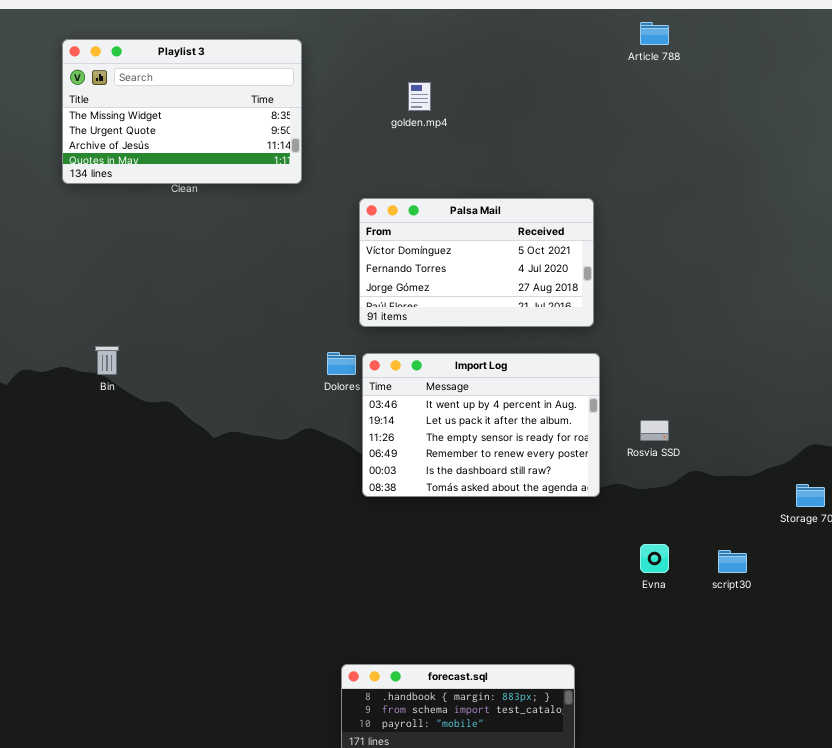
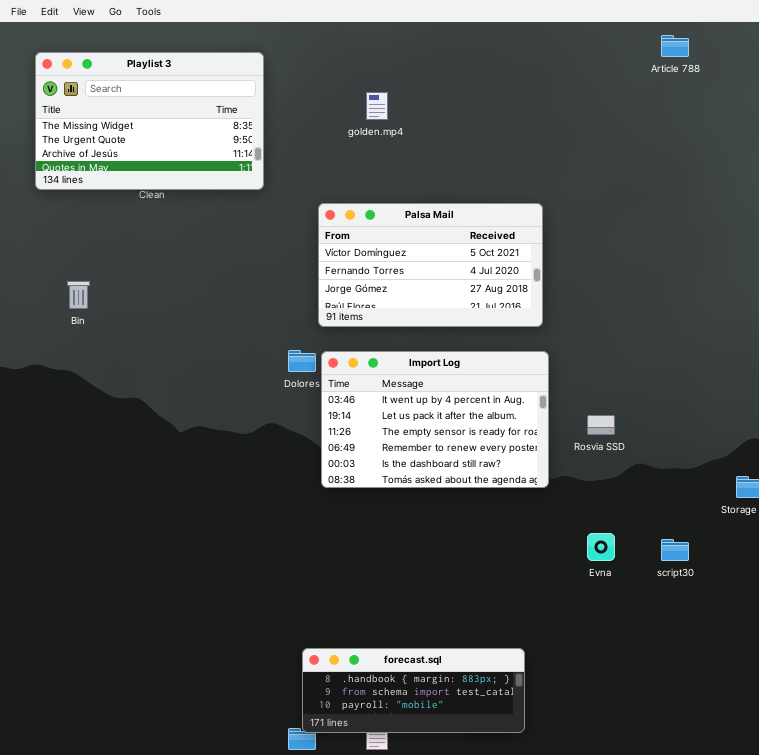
Article 788: [640,22,669,45] -> [661,35,689,57], moved
Bin: [95,346,119,375] -> [67,281,90,309], moved

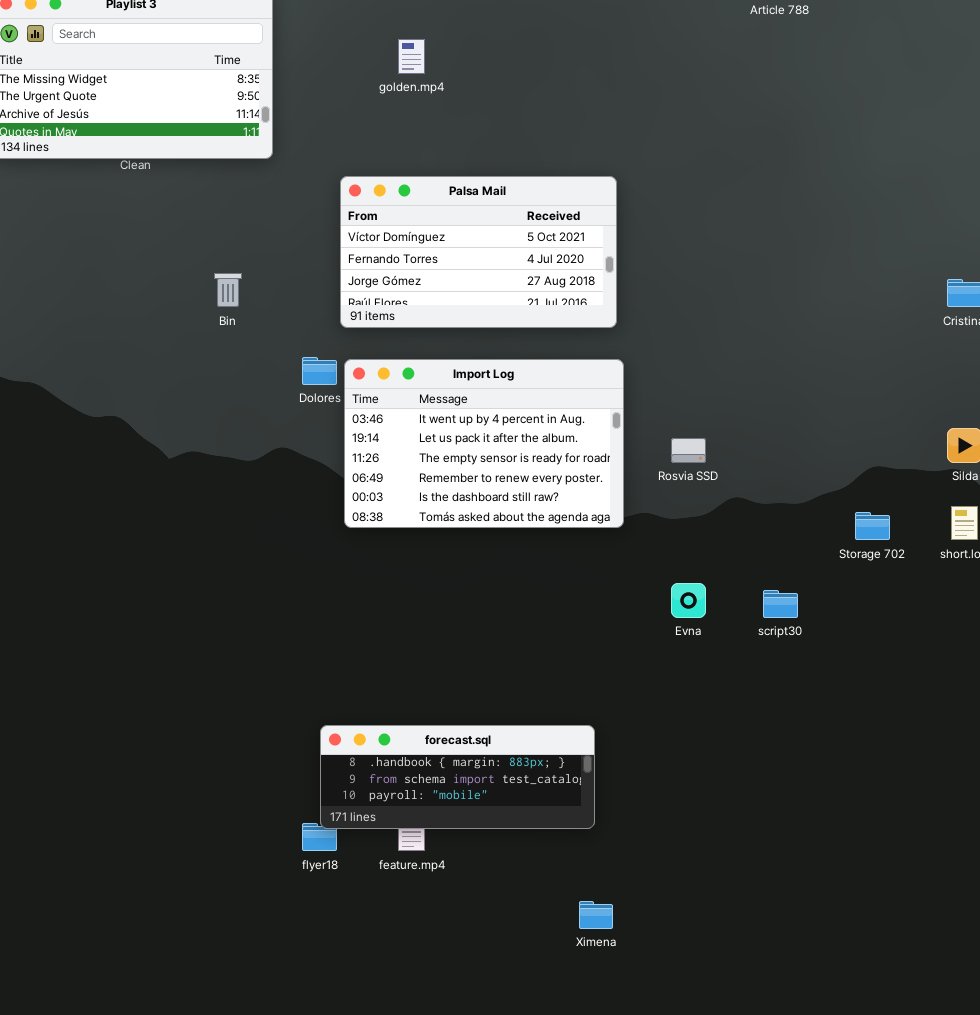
Bin: [67,281,90,309] -> [214,273,242,307], moved

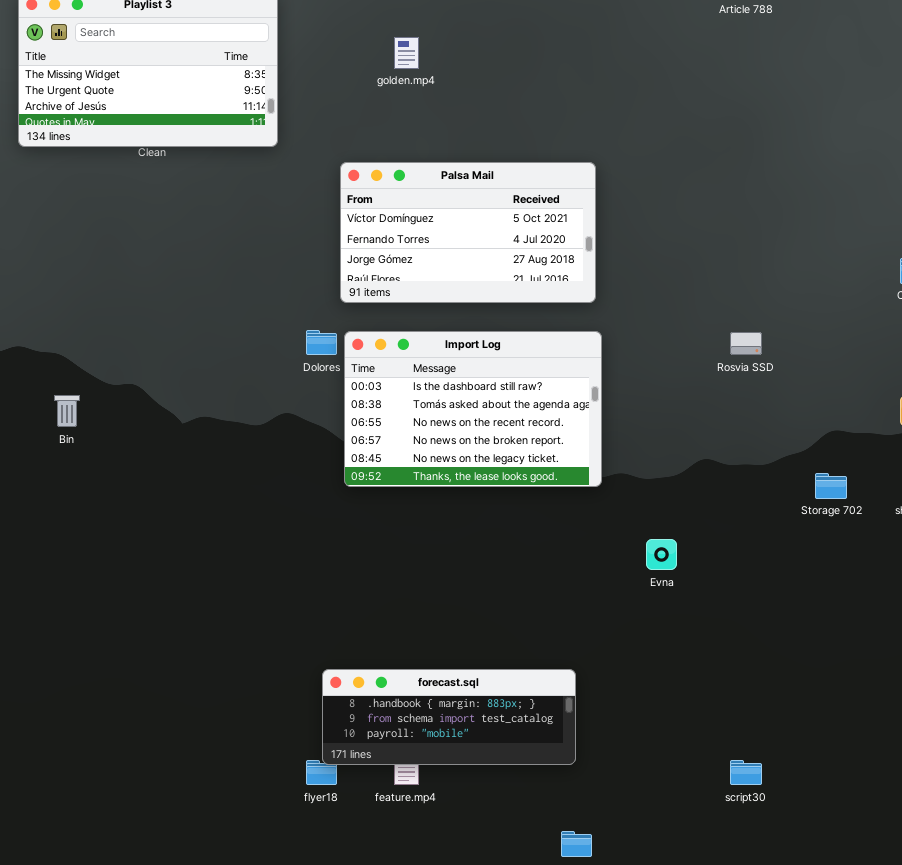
Bin: [214,273,242,307] -> [54,395,80,427], moved
Import Log: [344,359,624,528] -> [344,331,602,487], scrolled down 4 rows
Rosvia SSD: [671,438,706,463] -> [730,332,762,355], moved
script30: [763,590,798,618] -> [730,760,762,785], moved

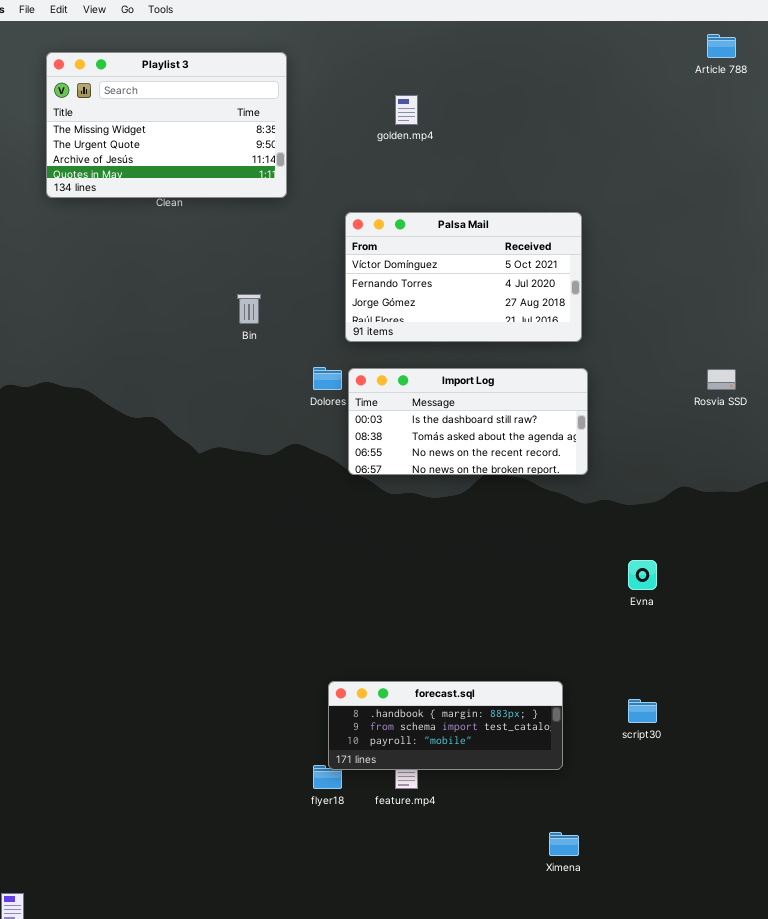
Import Log: [344,331,602,487] -> [348,368,588,475], resized
Bin: [54,395,80,427] -> [237,294,261,324], moved
script30: [730,760,762,785] -> [628,699,657,723], moved

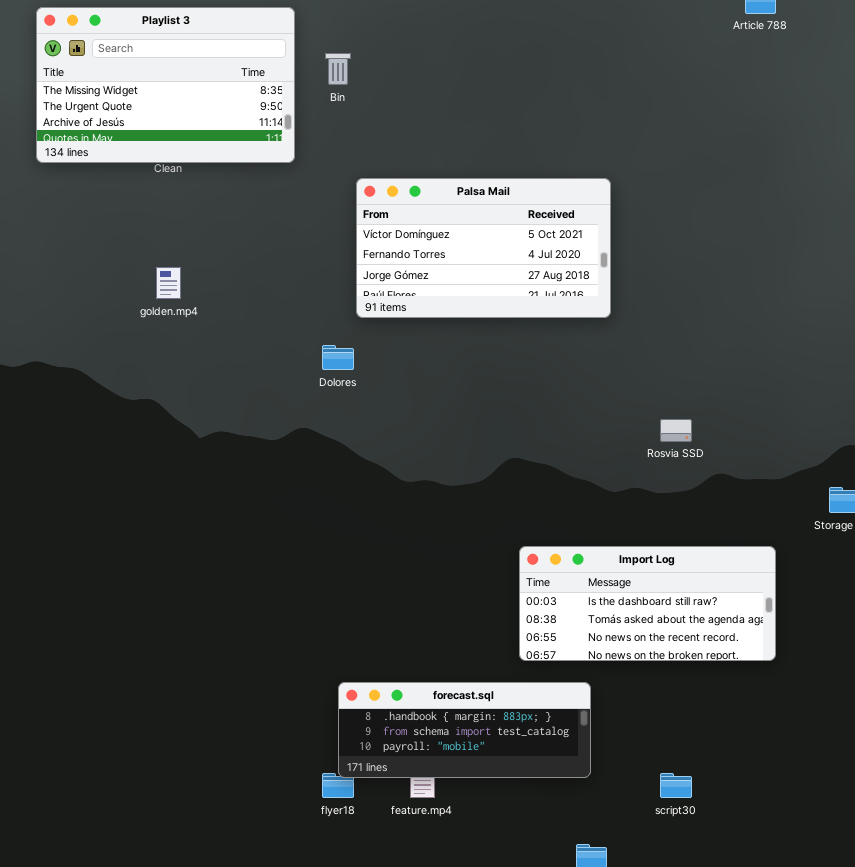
golden.mp4: [395,95,418,125] -> [156,267,181,299], moved
Bin: [237,294,261,324] -> [325,53,351,85], moved
Import Log: [348,368,588,475] -> [519,546,776,661], moved
Rosvia SSD: [707,369,736,390] -> [660,419,692,442], moved
script30: [628,699,657,723] -> [660,773,692,798], moved

